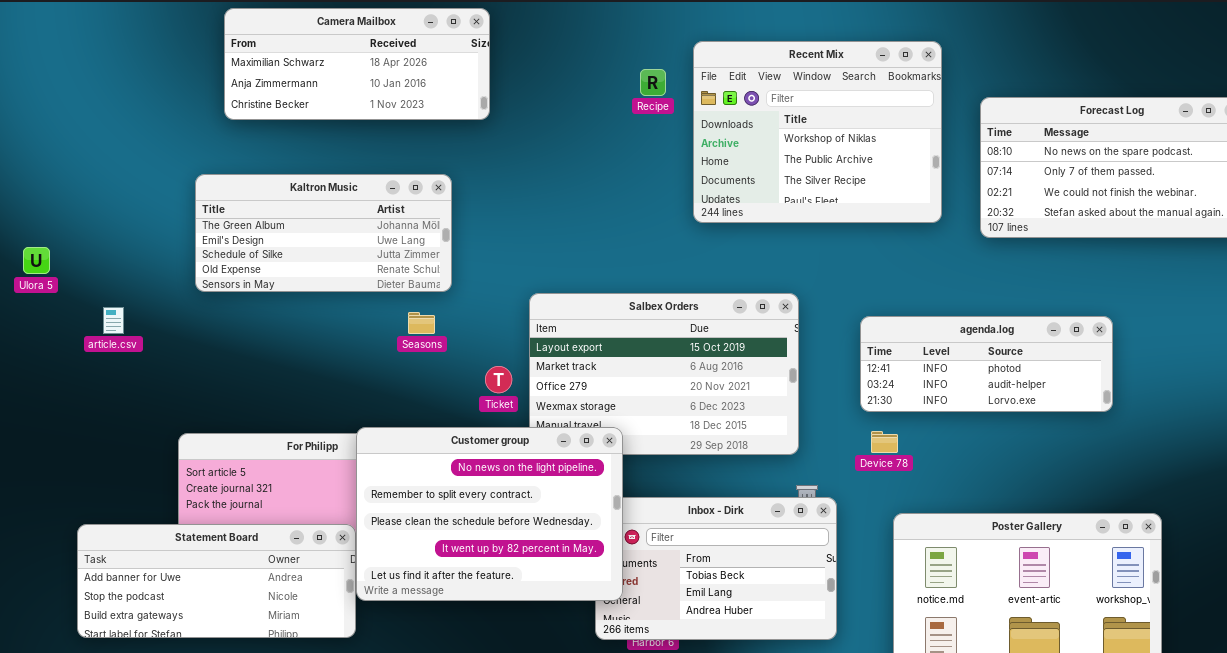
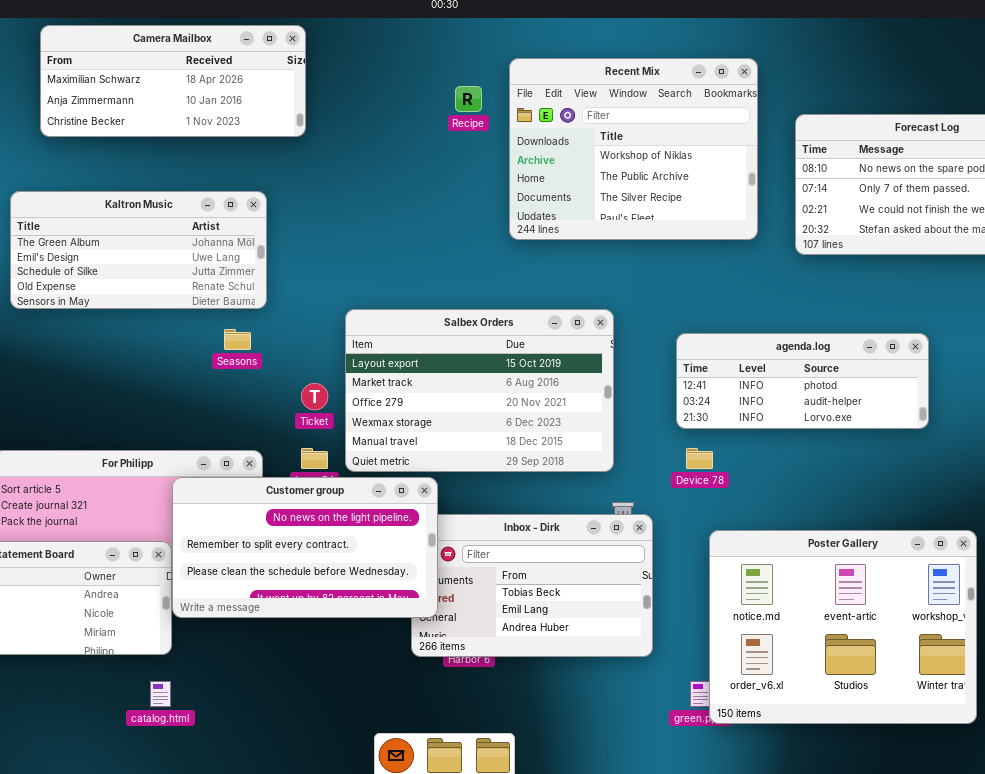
Customer group: [356,427,623,601] -> [172,477,438,618], resized

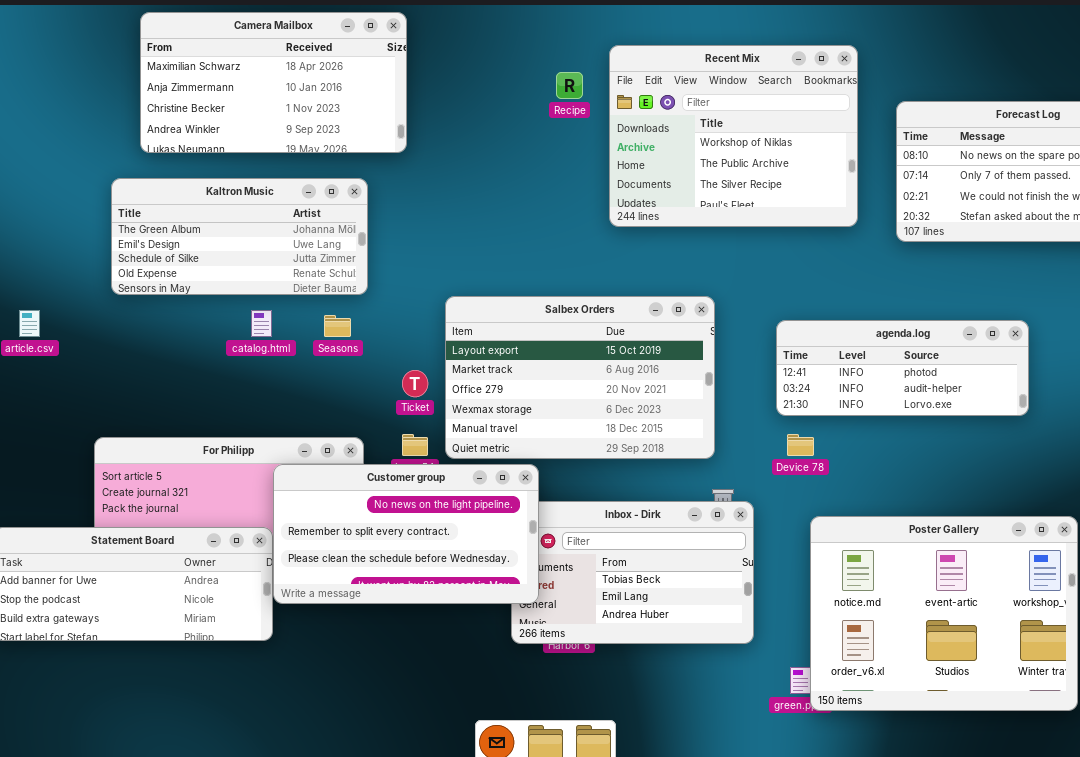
Camera Mailbox: [40,25,306,137] -> [140,12,407,153], resized
catalog.html: [150,681,171,707] -> [251,310,272,337], moved

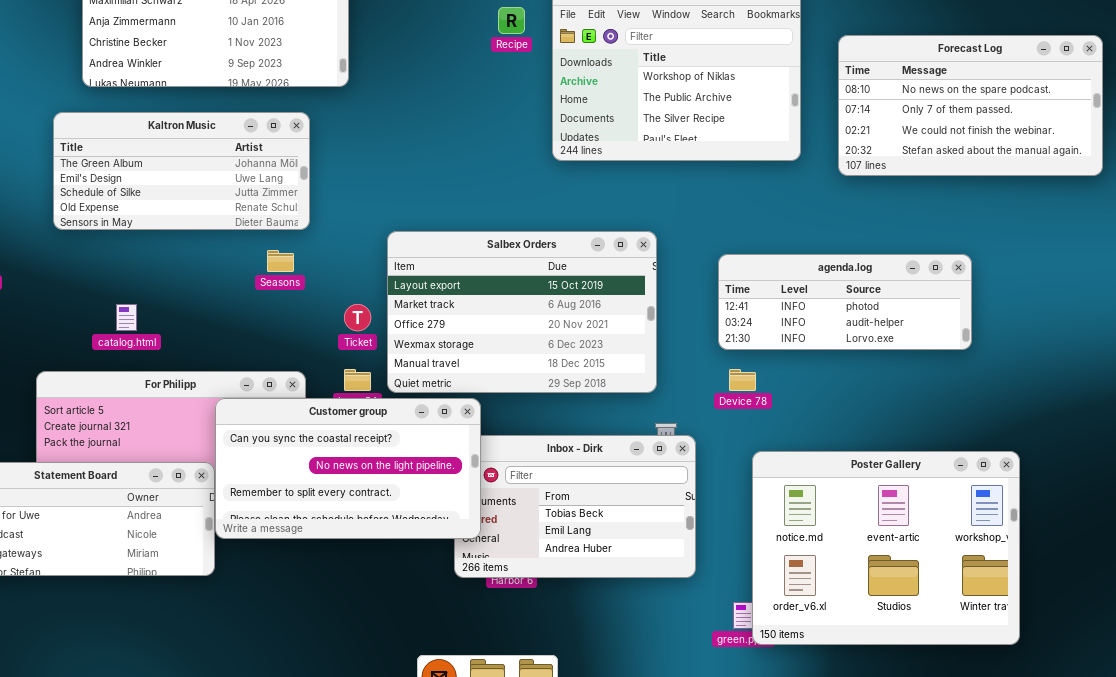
catalog.html: [251,310,272,337] -> [116,304,137,331], moved
Customer group: [273,464,539,604] -> [215,398,481,539], scrolled up 1 row

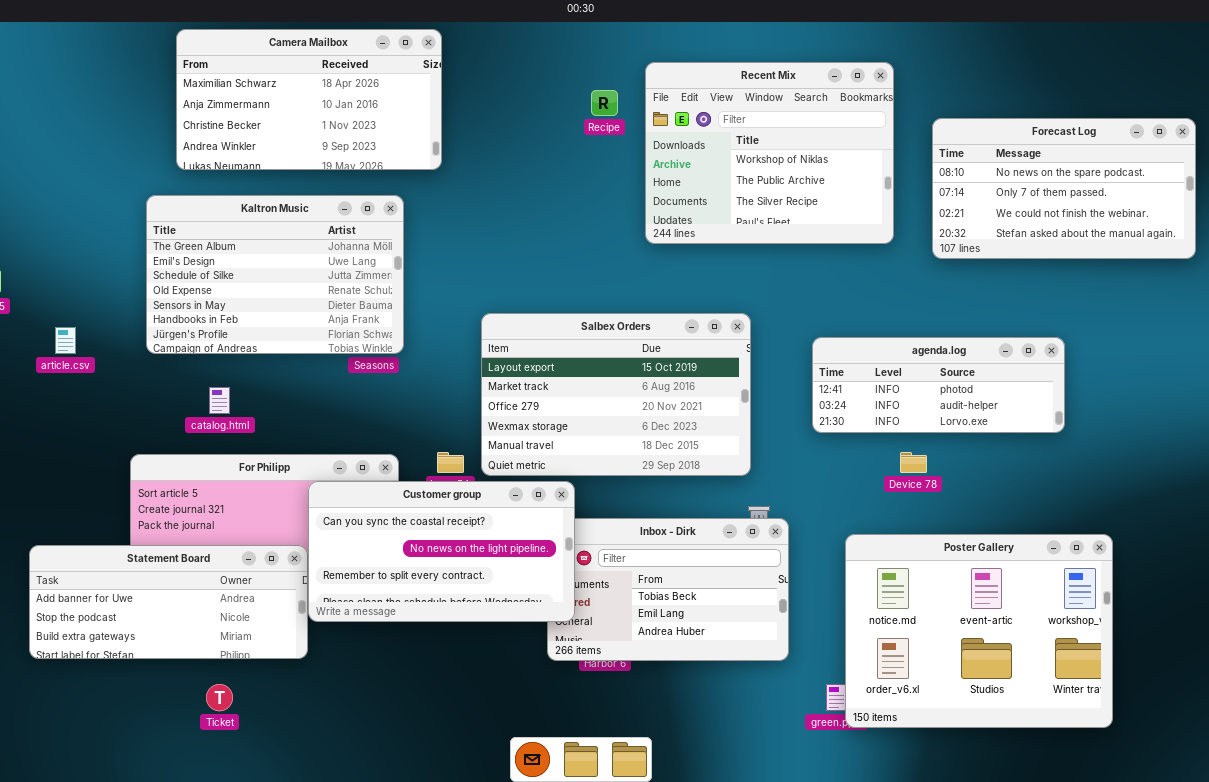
Kaltron Music: [53,112,310,230] -> [146,195,404,354], resized
Ticket: [344,304,371,331] -> [206,684,233,711], moved
Device 78: [729,369,756,391] -> [900,452,927,473], moved

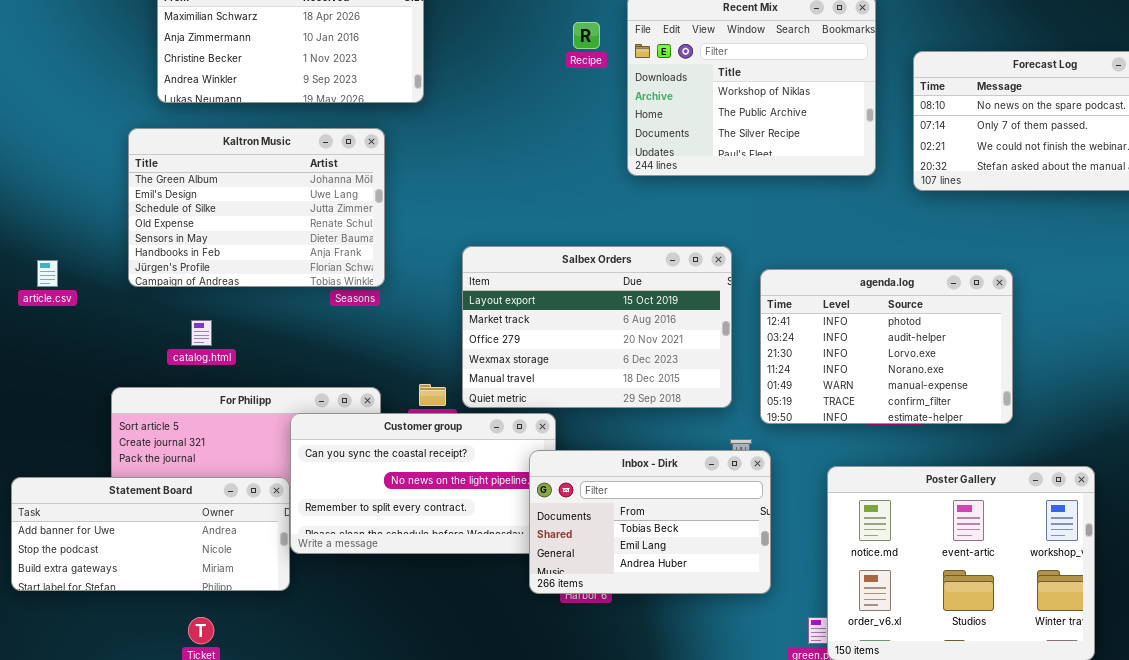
agenda.log: [812,337,1065,433] -> [760,269,1013,424], moved, resized
Inbox - Dirk: [547,518,789,661] -> [529,450,771,594], raised

